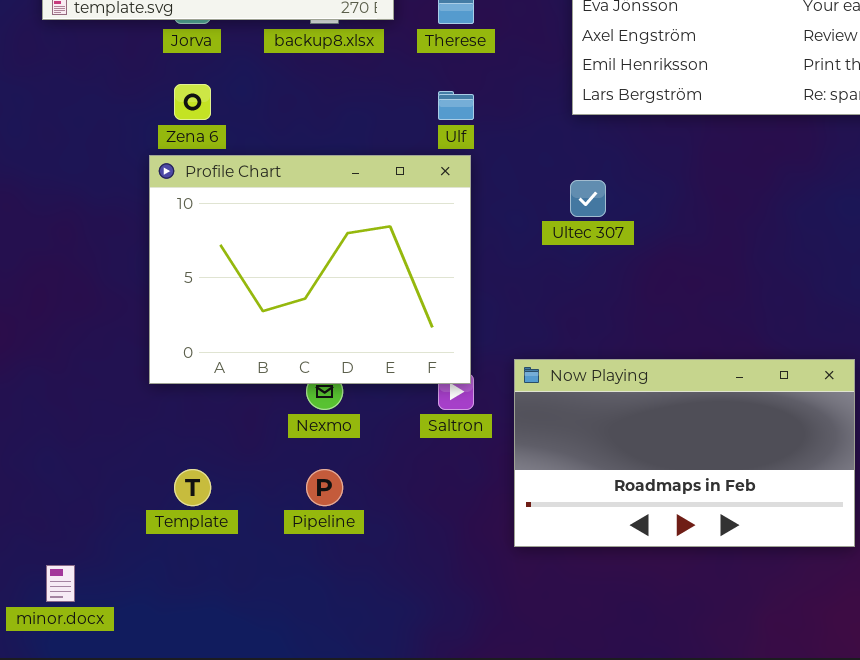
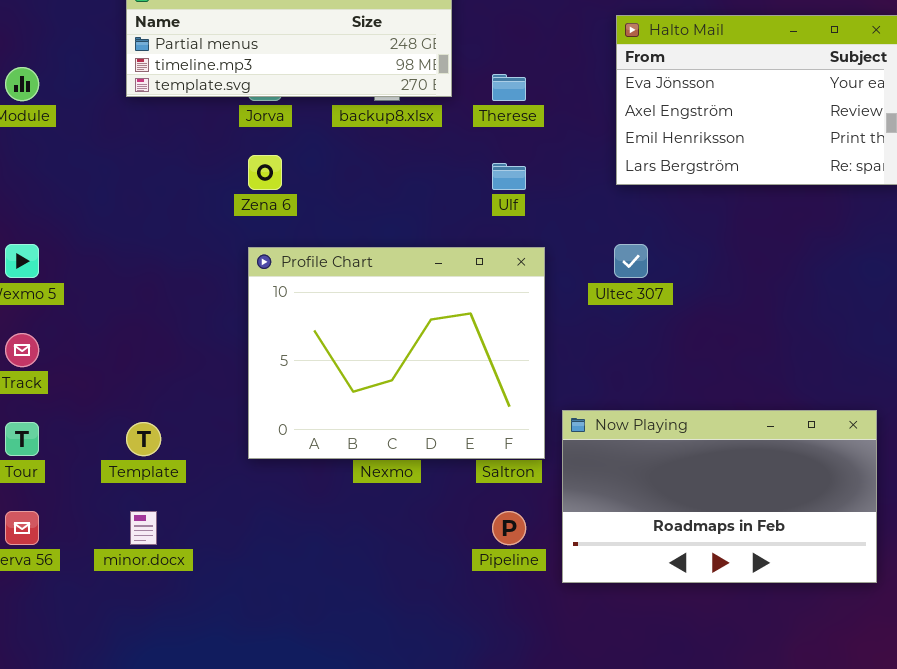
Profile Chart: [149,155,471,384] -> [248,247,545,459], moved
Template: [174,469,211,506] -> [126,422,161,456], moved
Pipeline: [306,469,343,506] -> [492,511,526,545], moved
minor.docx: [46,565,75,602] -> [130,511,157,545], moved

